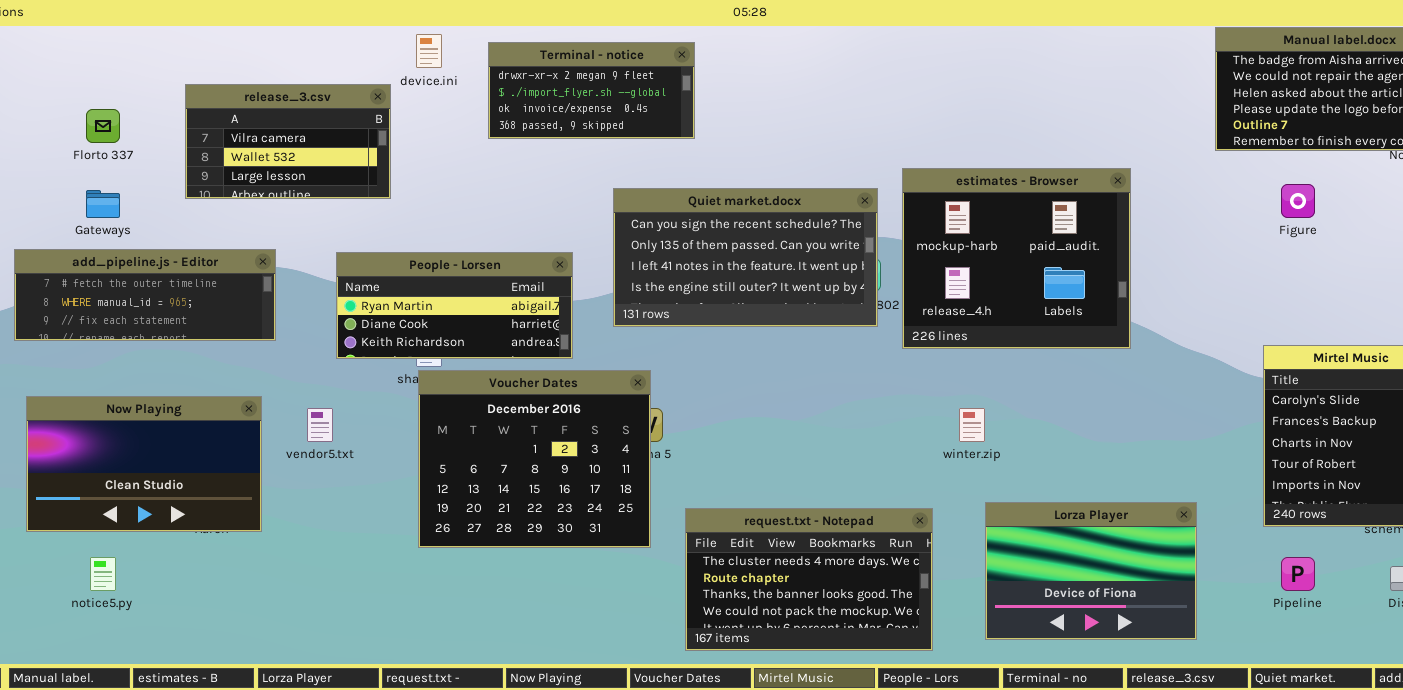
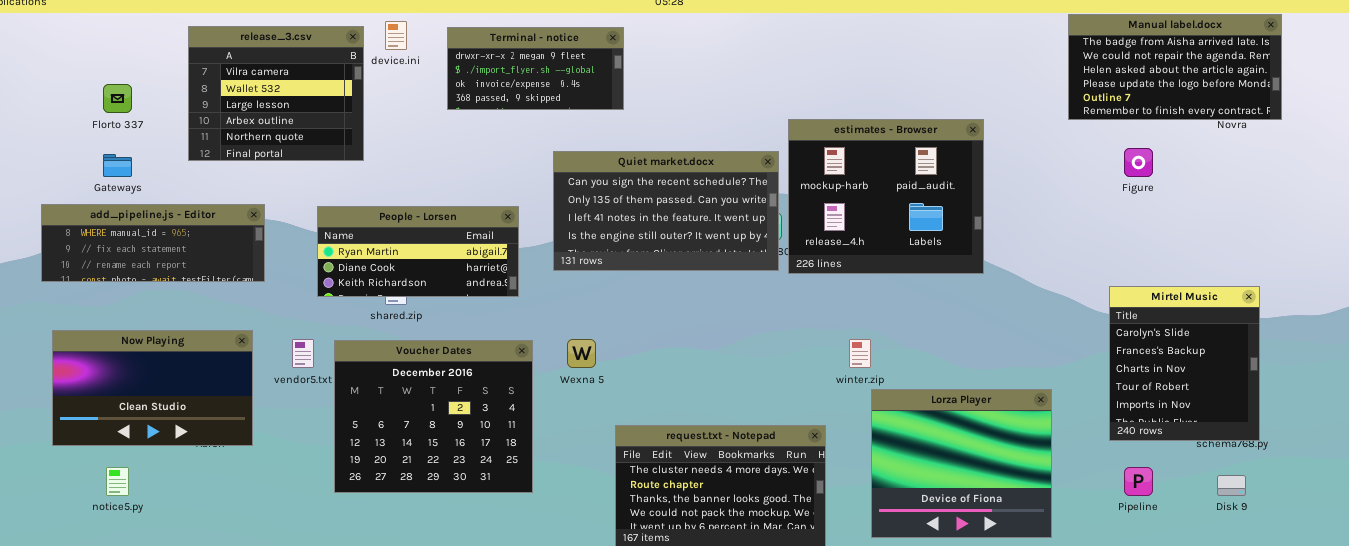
release_3.csv: [185,84,391,199] -> [188,26,364,161], resized
estimates - Browser: [902,168,1131,349] -> [788,119,984,274], moved
add_pipeline.js - Editor: [14,249,276,341] -> [41,204,265,282], scrolled down 1 row
Voucher Dates: [418,370,651,548] -> [334,340,533,493], moved
Lorza Player: [985,502,1197,640] -> [871,389,1052,538], resized

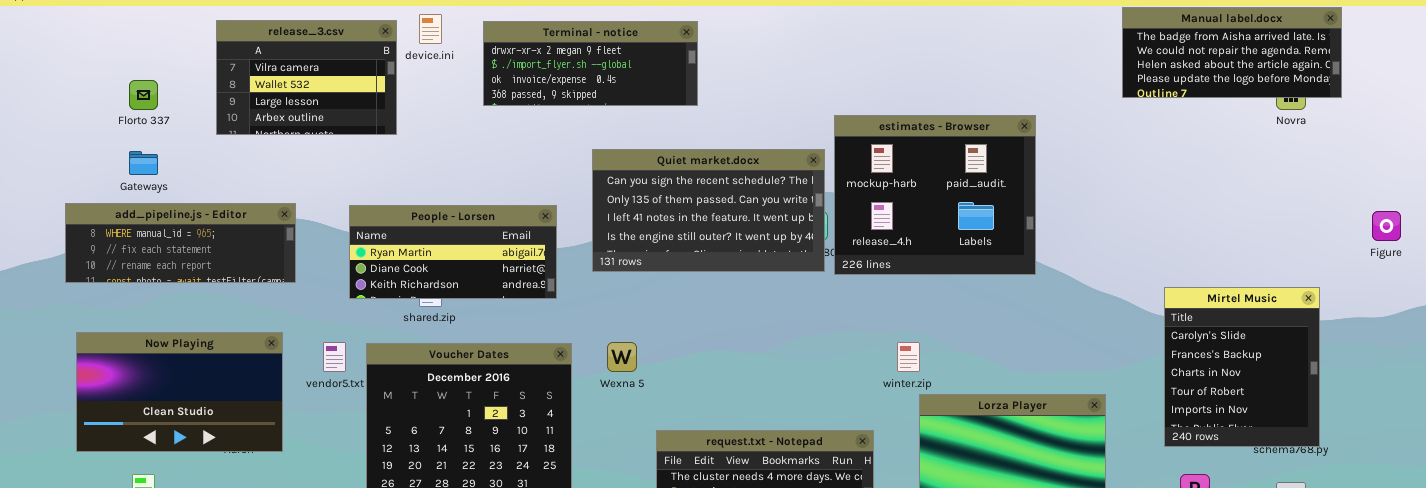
Manual label.docx: [1068,14,1282,120] -> [1122,7,1342,98], resized
release_3.csv: [188,26,364,161] -> [216,20,397,135], resized
Terminal - notice: [447,27,624,110] -> [483,21,698,106], resized
Figure: [1124,148,1153,177] -> [1372,211,1401,241], moved

